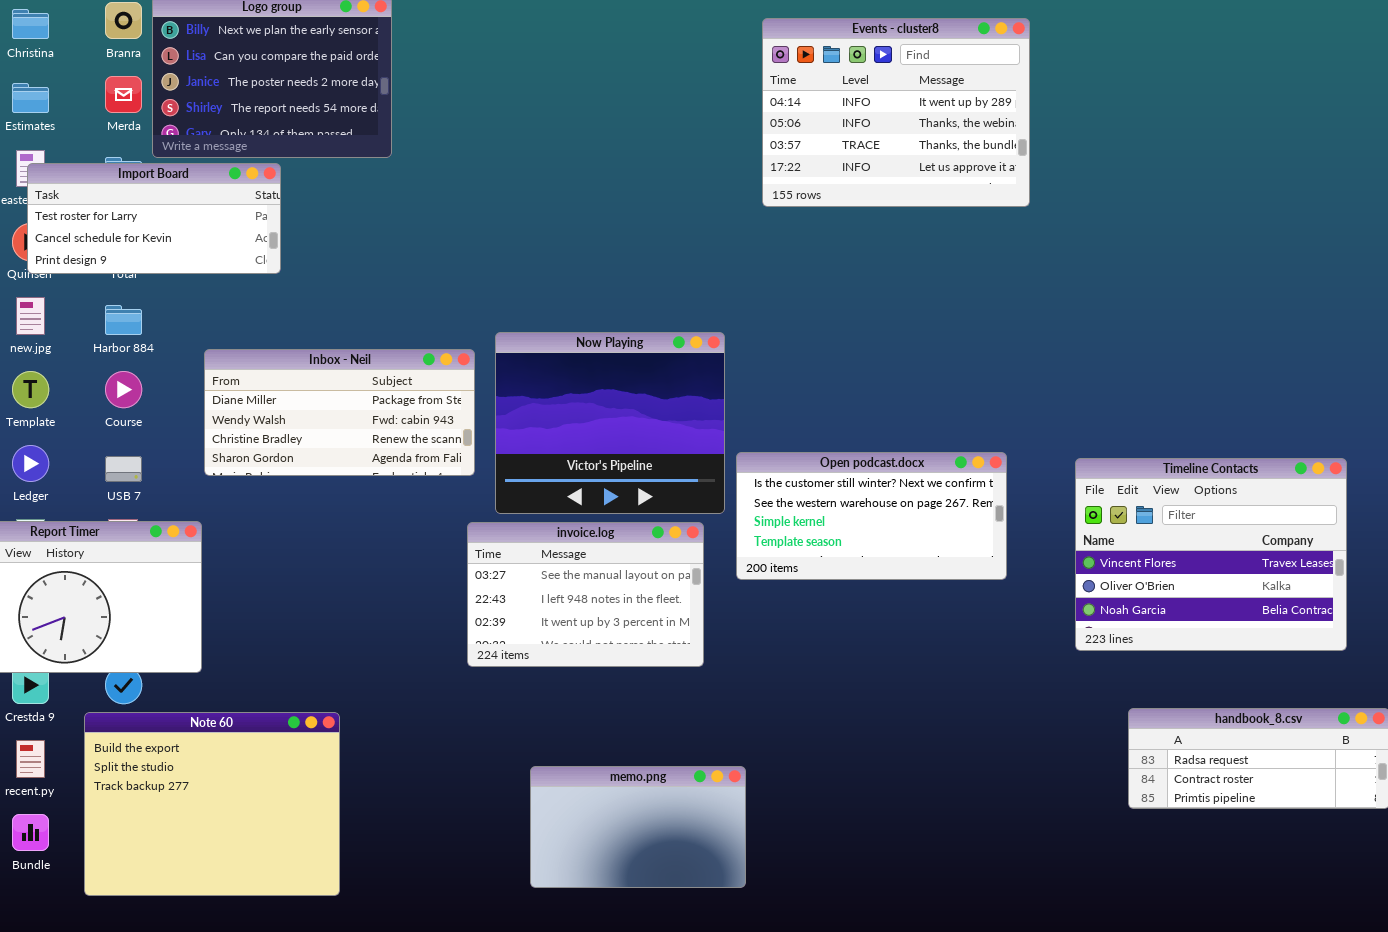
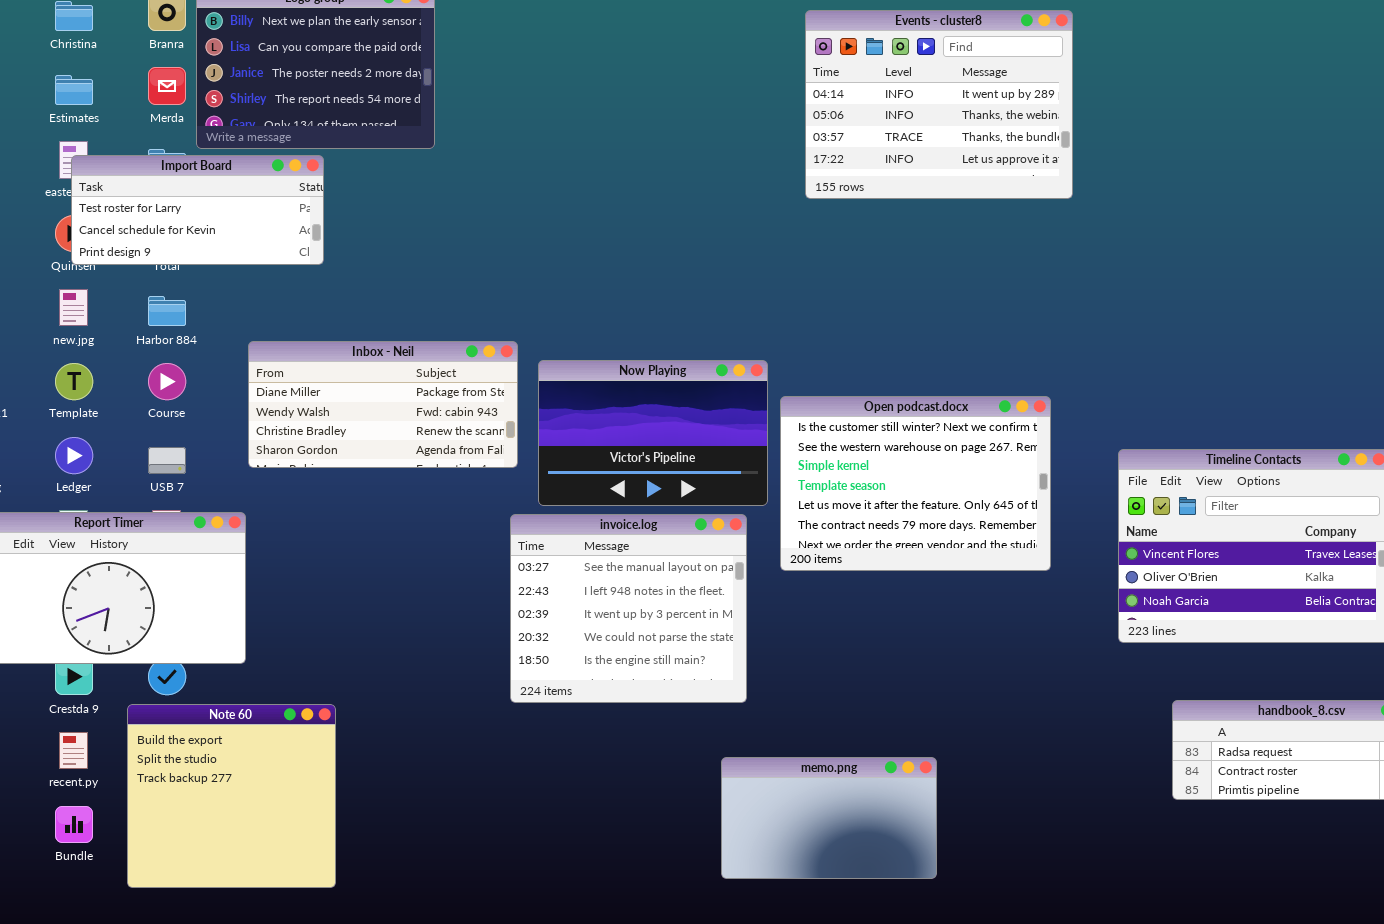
Now Playing: [495,332,725,514] -> [538,360,768,506], resized
Open podcast.docx: [736,452,1007,580] -> [780,396,1051,571], resized
invoice.log: [467,522,704,667] -> [510,514,747,703], resized
Note 60: [84,712,340,896] -> [127,704,336,888], resized
memo.png: [530,766,746,888] -> [721,757,937,879], moved

